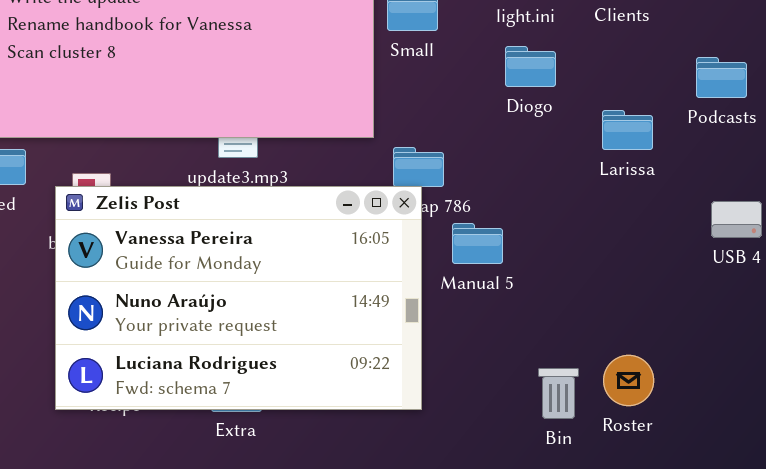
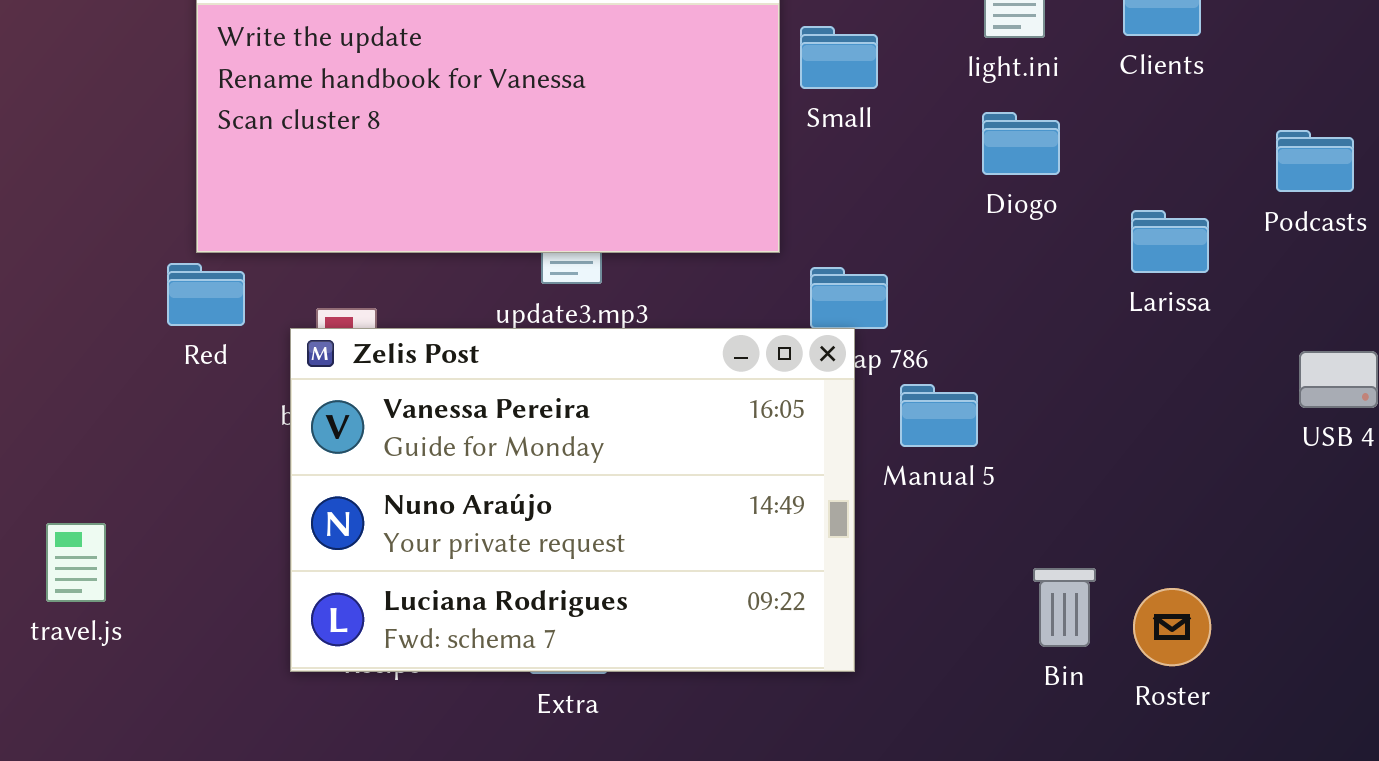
Bin: [538,368,579,419] -> [1033,568,1096,647], moved

